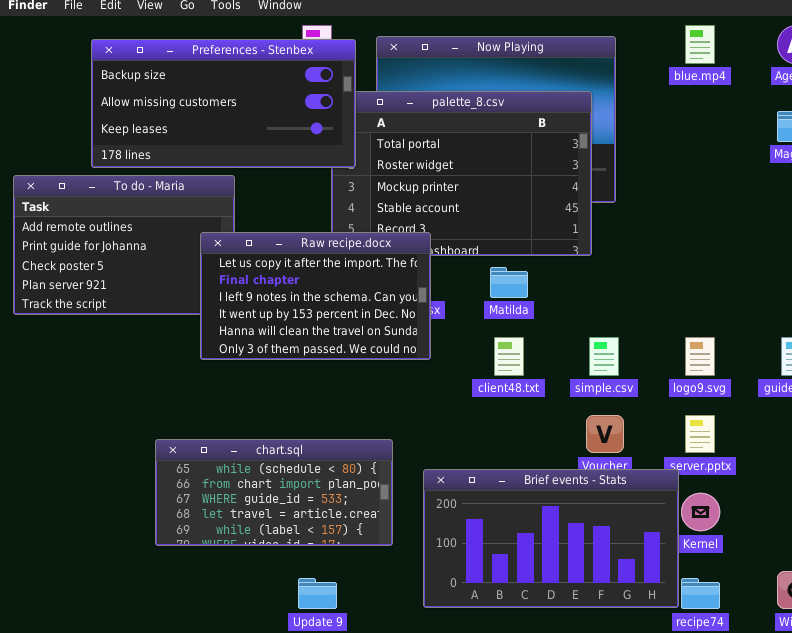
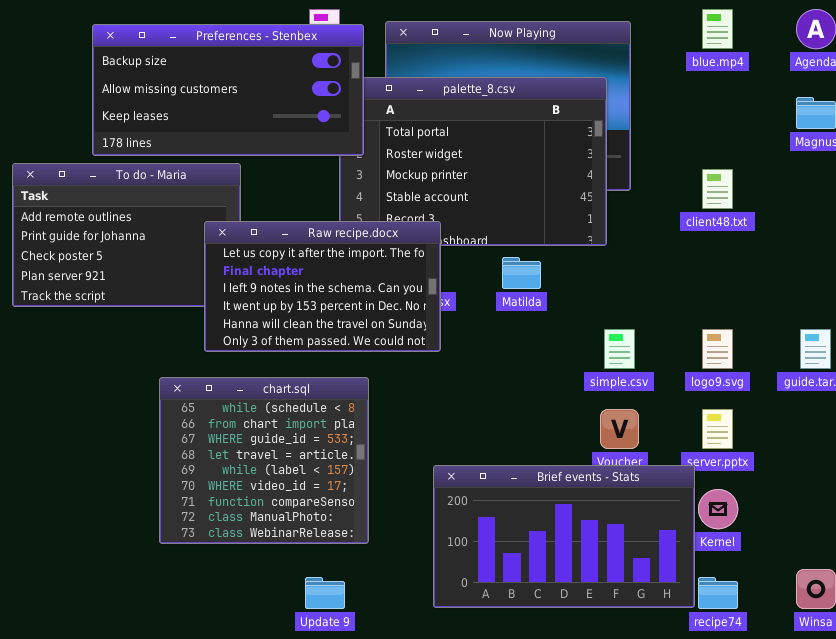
client48.txt: [494,337,524,376] -> [702,169,733,209], moved
chart.sql: [155,439,393,546] -> [159,377,369,544], resized

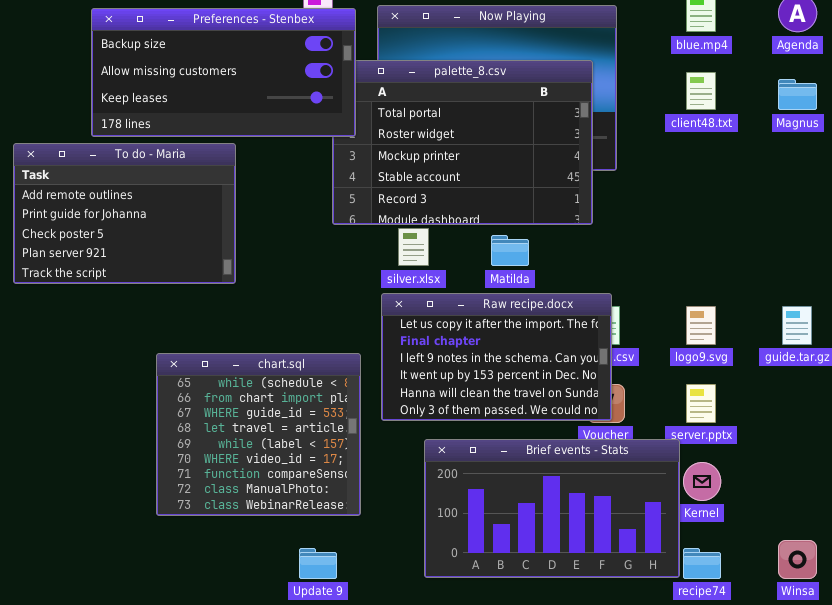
client48.txt: [702,169,733,209] -> [686,72,716,110], moved
Raw recipe.docx: [204,221,441,352] -> [381,293,612,421], moved

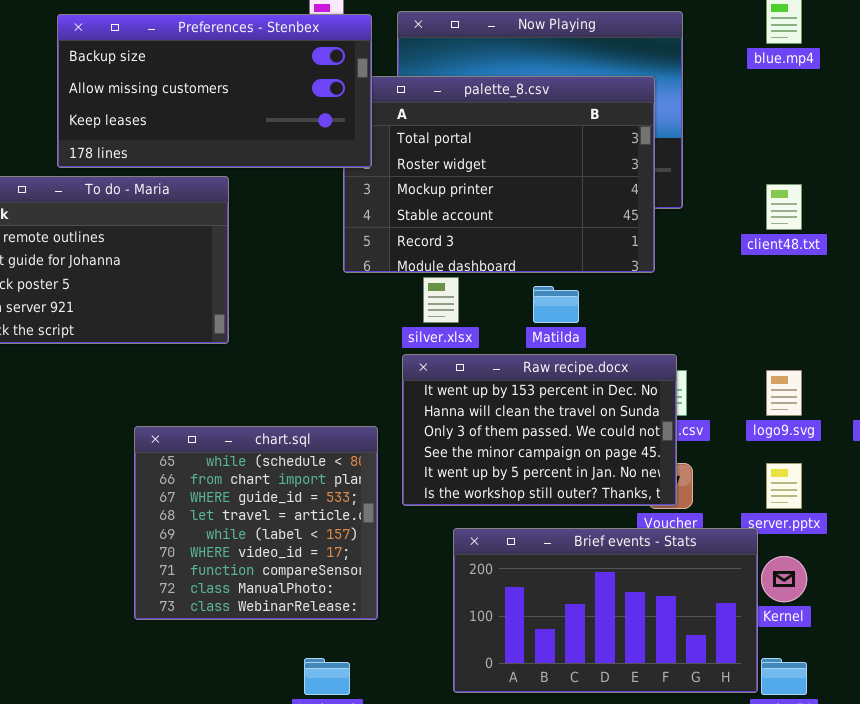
client48.txt: [686,72,716,110] -> [766,184,802,230], moved
Raw recipe.docx: [381,293,612,421] -> [402,354,677,506], scrolled down 3 rows

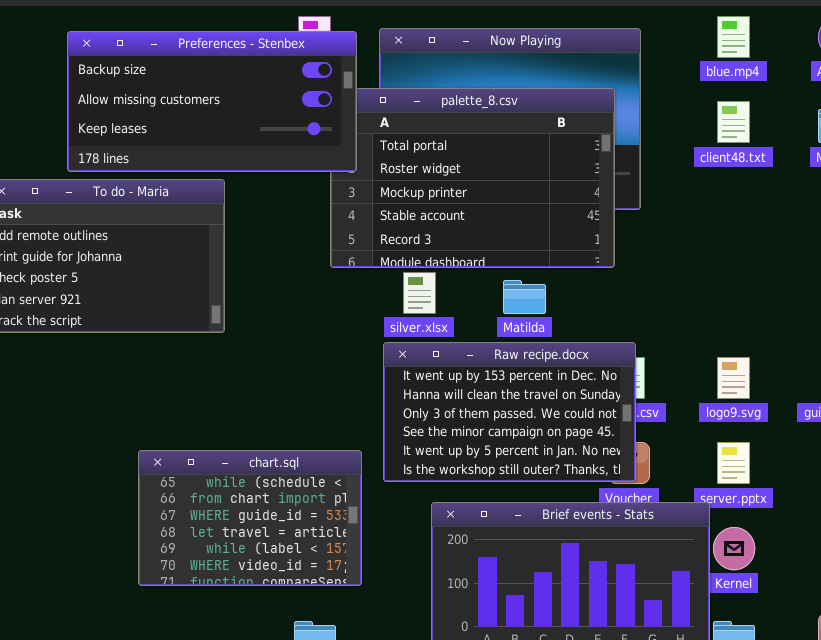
client48.txt: [766,184,802,230] -> [717,101,750,143], moved
chart.sql: [134,426,378,620] -> [138,450,362,586], resized

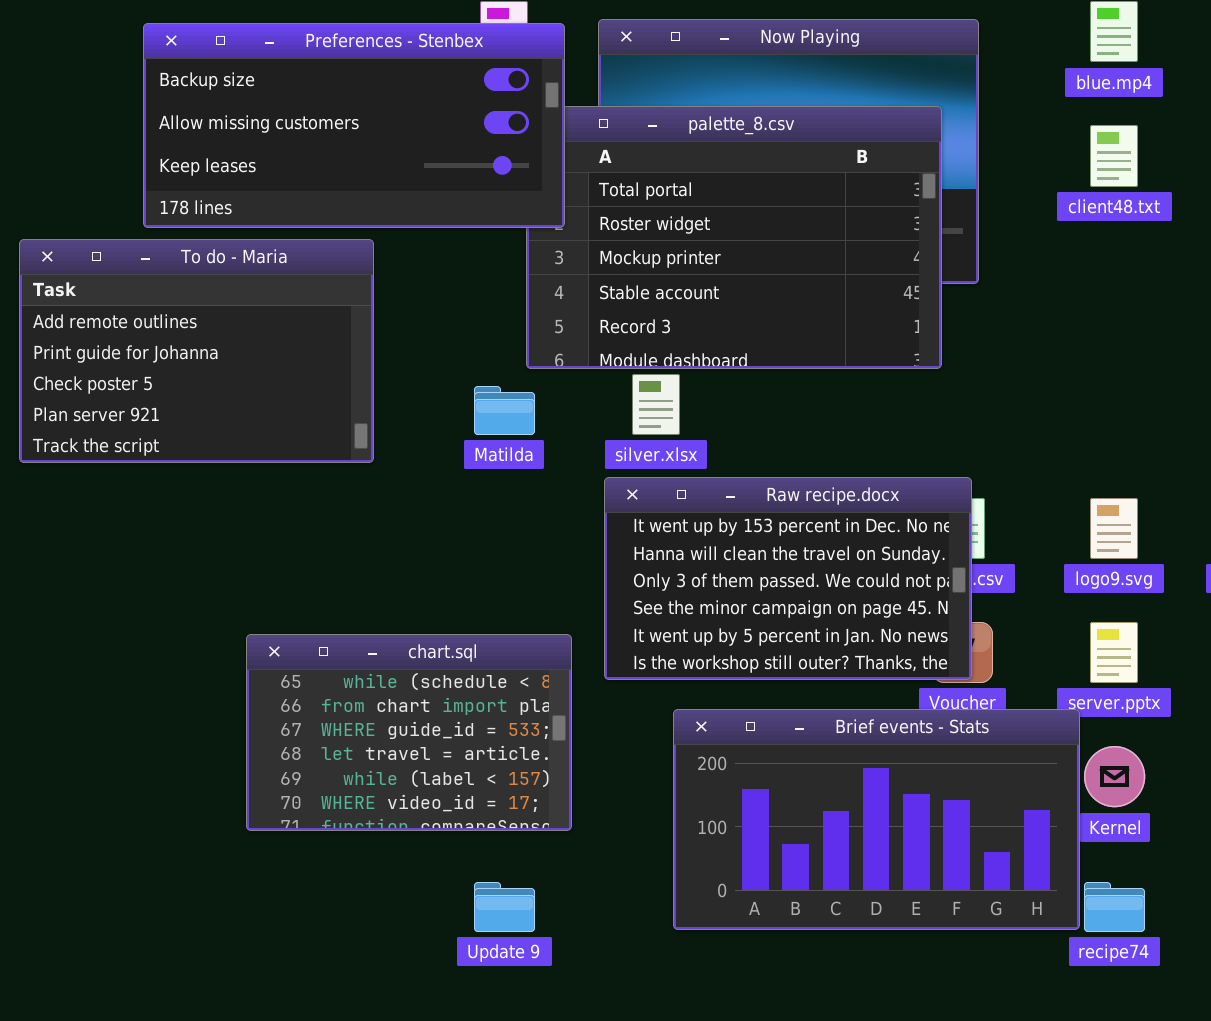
Matilda: [503,280,546,314] -> [474,386,535,435], moved

